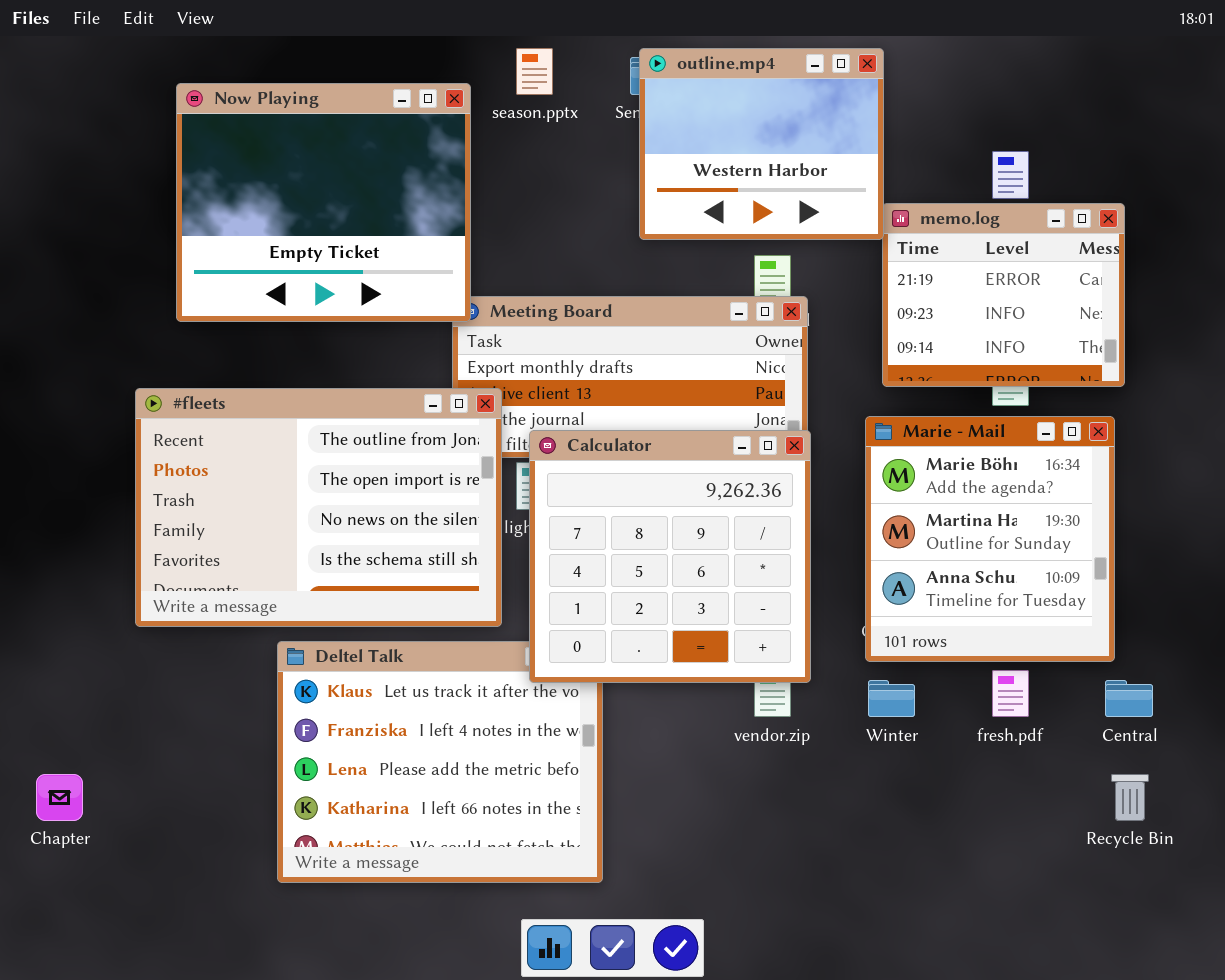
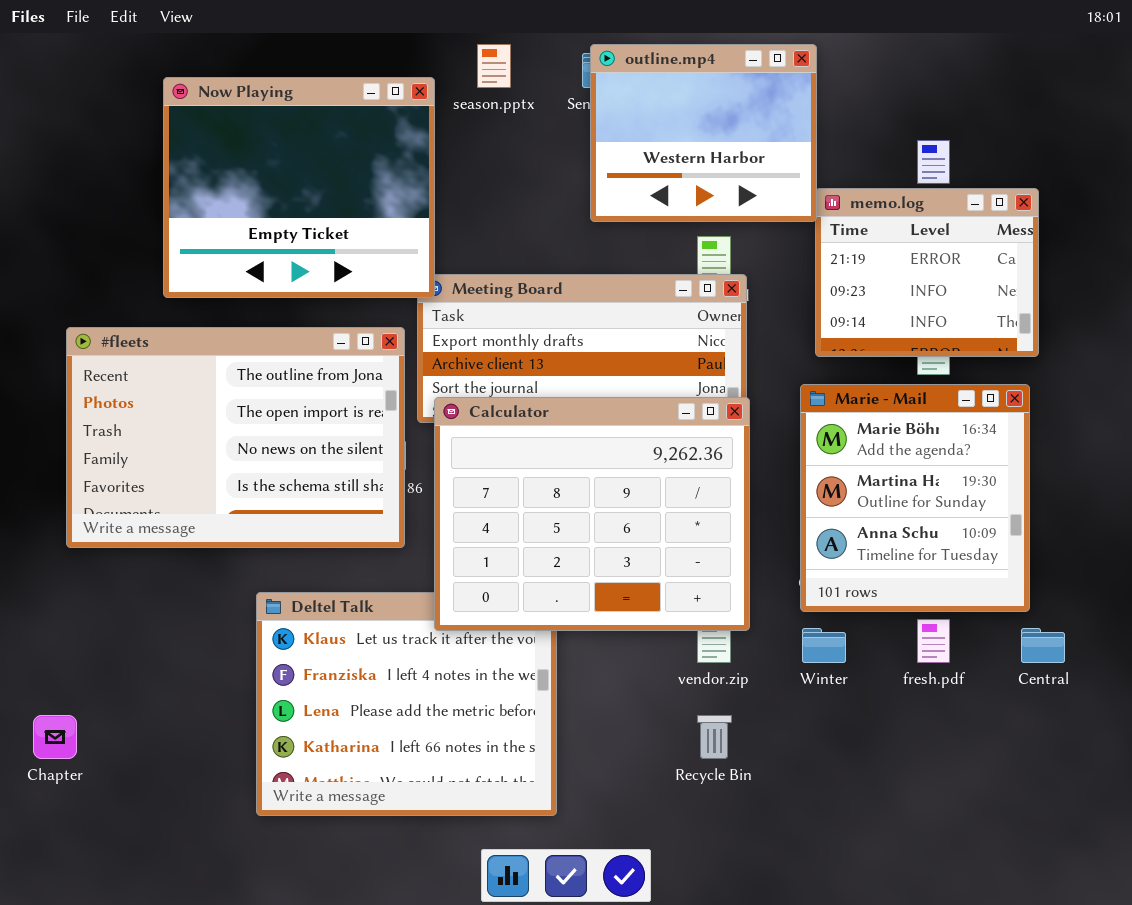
#fleets: [135,388,502,627] -> [66,327,405,548], moved
Calculator: [529,430,811,683] -> [434,397,750,631], resized
Recycle Bin: [1111,774,1149,821] -> [697,715,732,759], moved

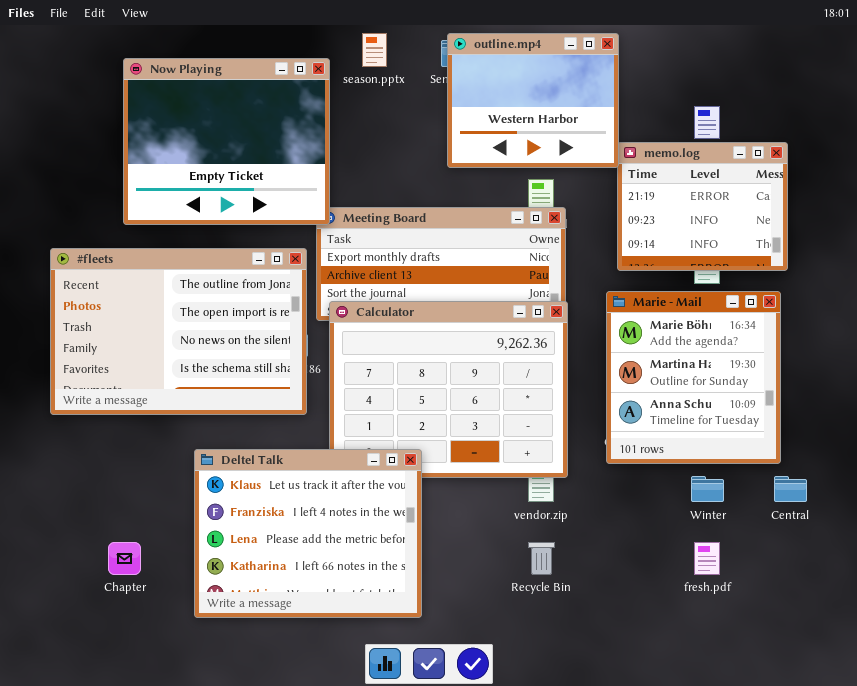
Deltel Talk: [256,592,557,816] -> [194,449,422,618], raised
fresh.pdf: [917,619,950,663] -> [694,542,720,575], moved
Winter: [802,628,846,663] -> [691,476,724,502], moved
Chapter: [33,715,77,759] -> [108,542,141,575], moved

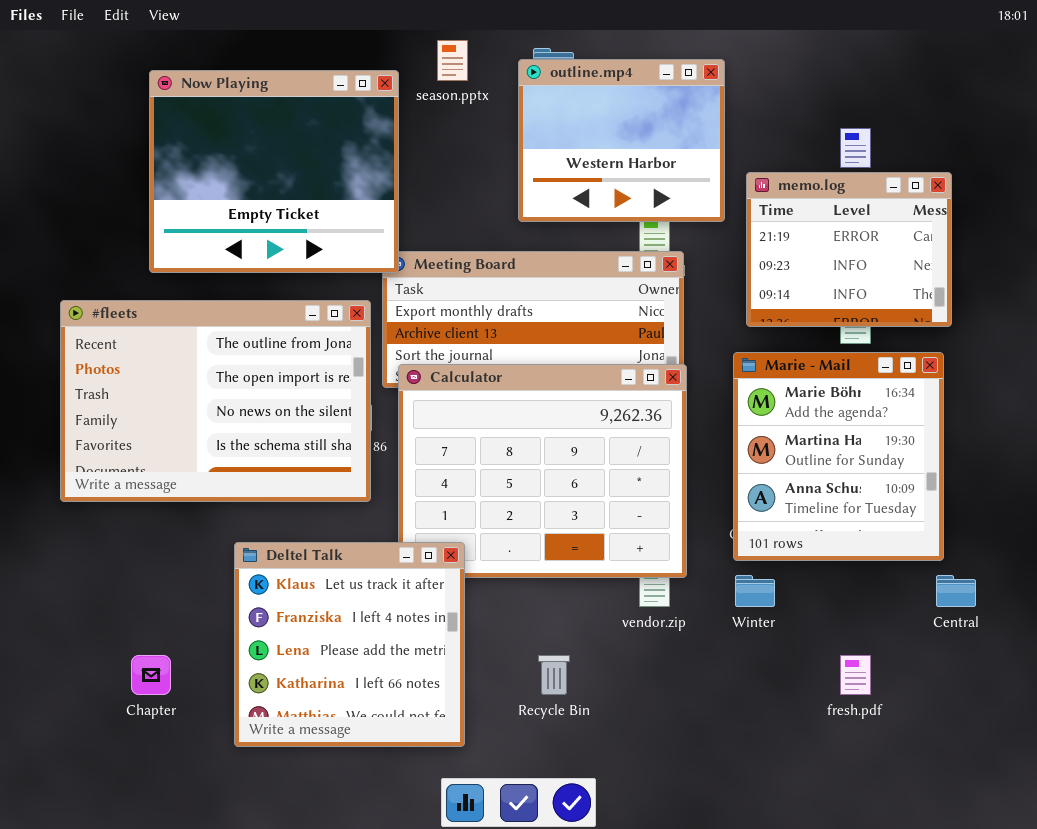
outline.mp4: [447,33,619,168] -> [518,59,725,222], moved
Deltel Talk: [194,449,422,618] -> [234,542,465,747], resized
Winter: [691,476,724,502] -> [735,575,775,607], moved
Recycle Bin: [528,542,555,575] -> [538,655,570,695], moved

